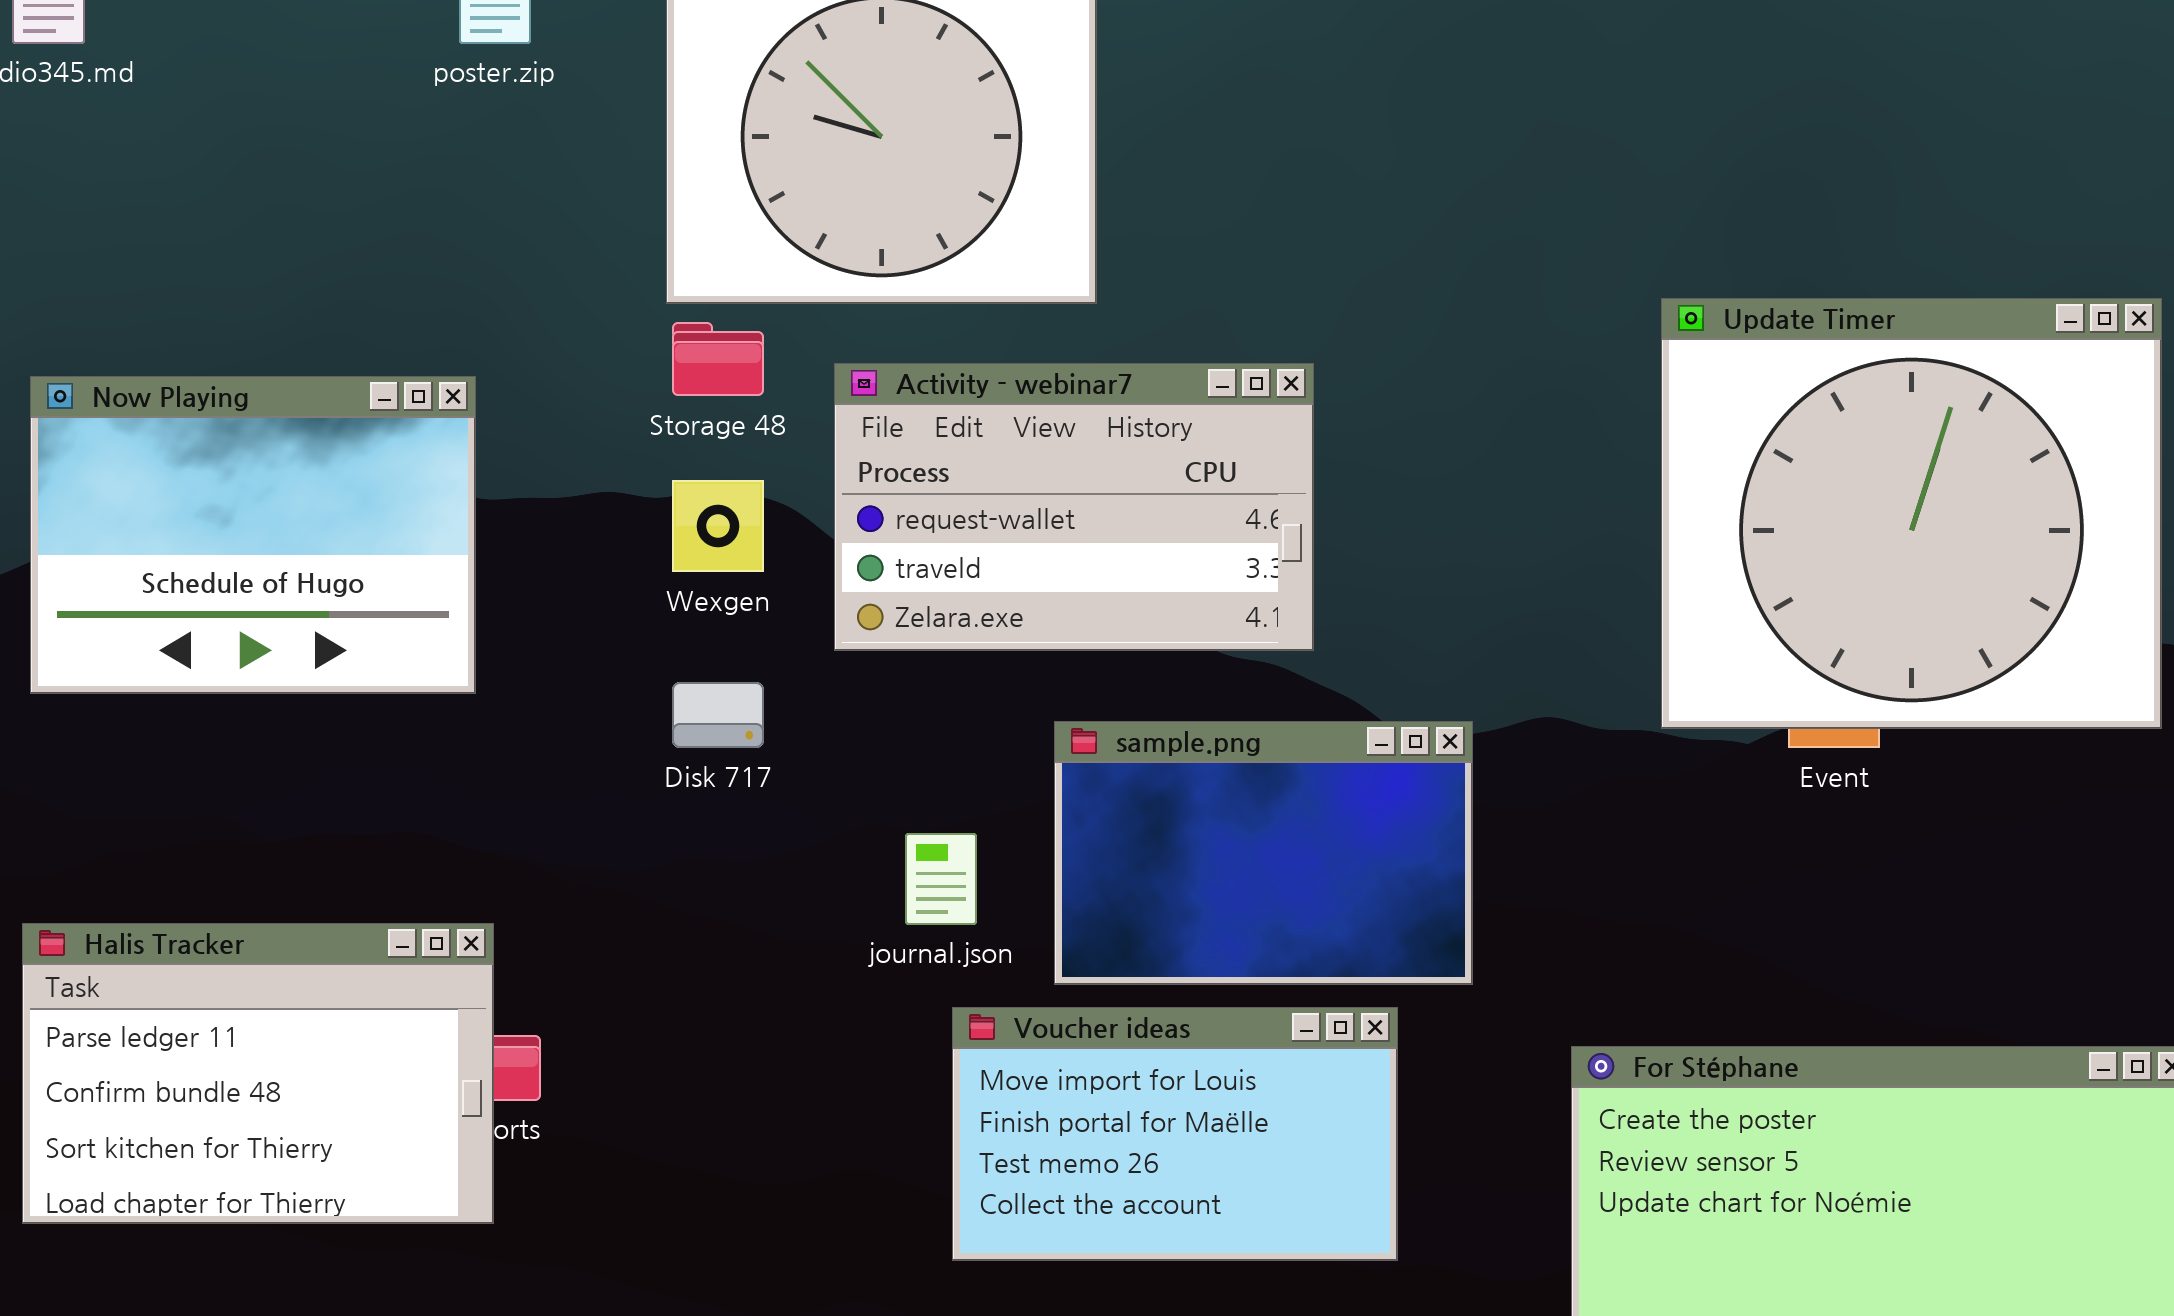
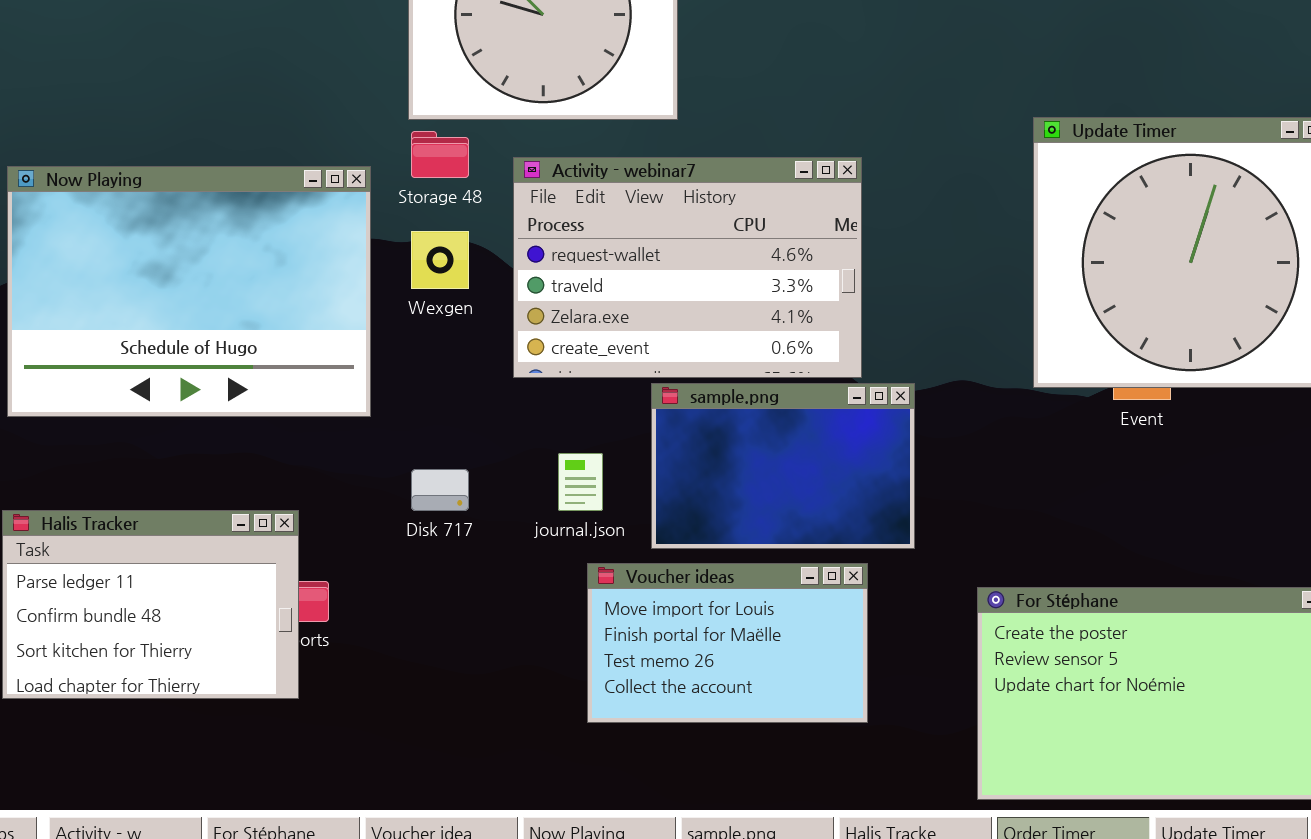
Activity - webinar7: [834,363,1314,651] -> [513,157,862,378], resized
Now Playing: [30,376,476,694] -> [7,166,371,417], resized
Disk 717: [672,682,764,748] -> [411,469,469,511], moved

